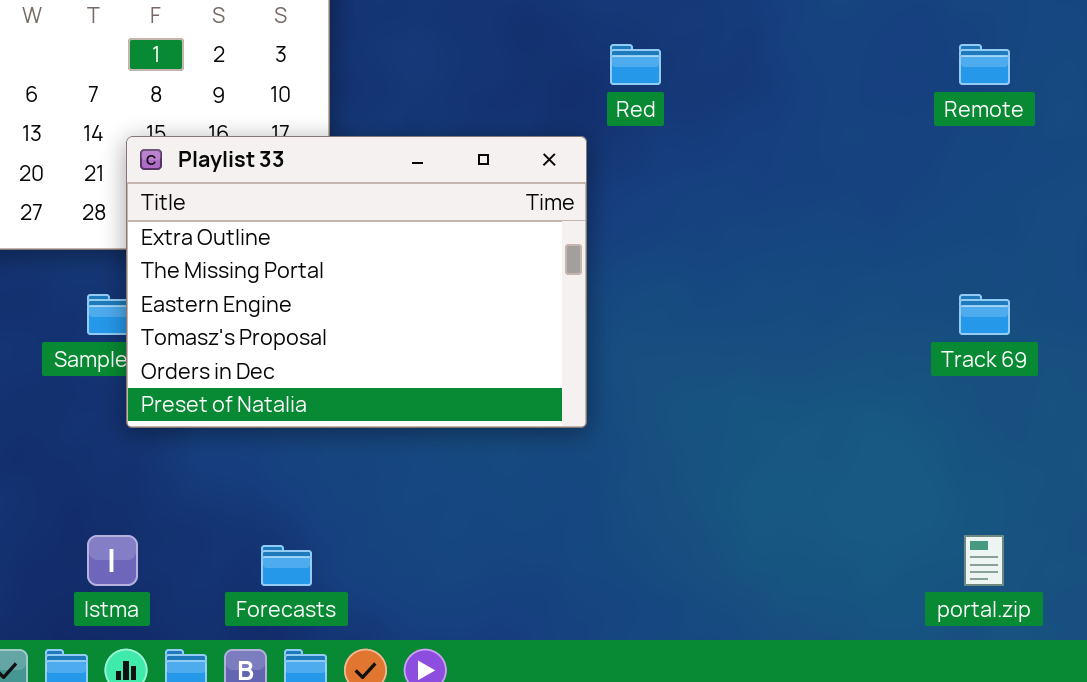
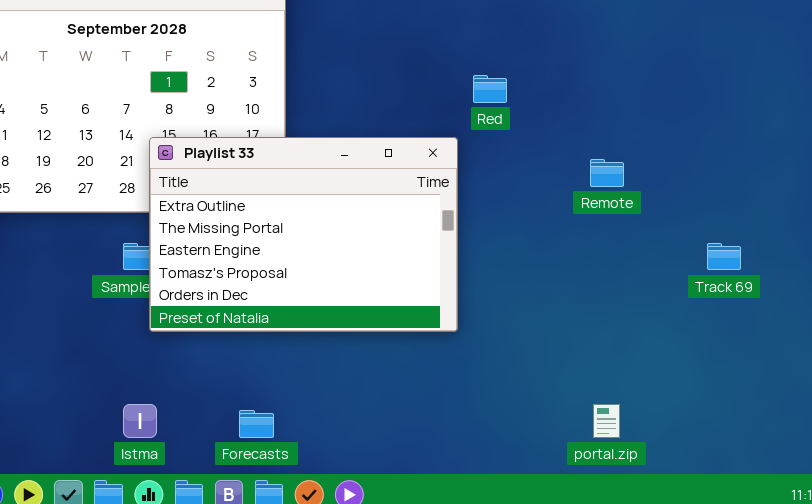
Remote: [959,44,1010,85] -> [590,159,624,187], moved
portal.zip: [964,535,1004,586] -> [593,404,620,438], moved

